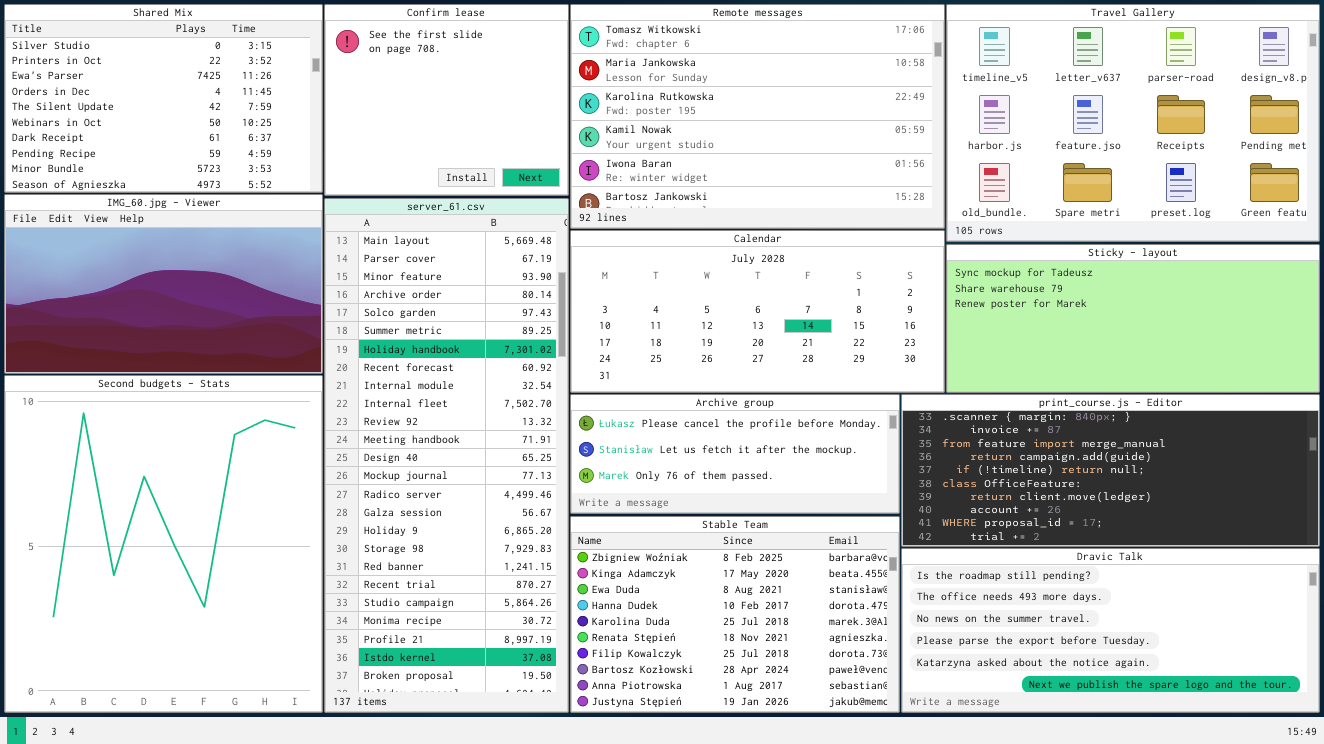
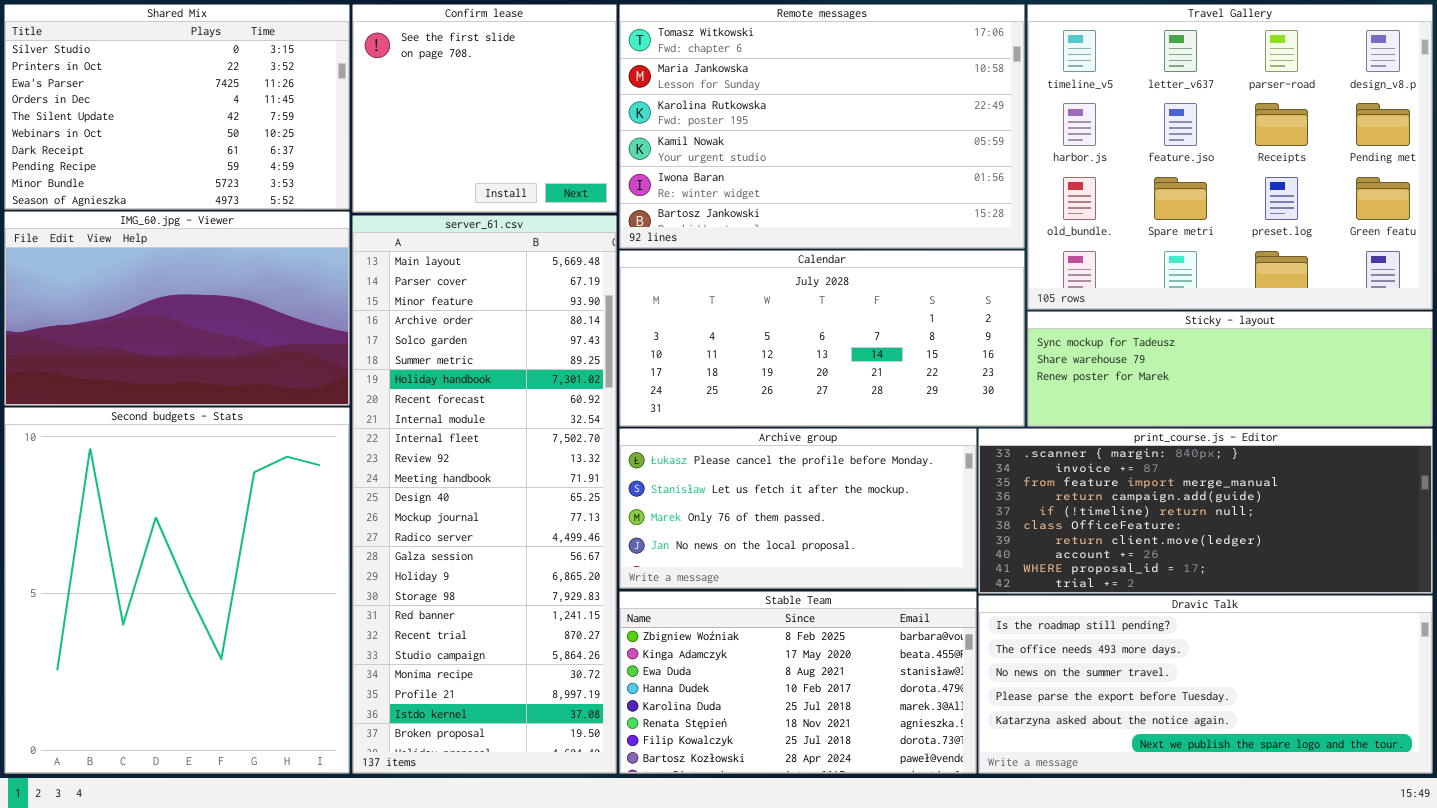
Travel Gallery: [946,4,1320,242] -> [1027,4,1433,310], resized
Sticky - layout: [946,244,1320,393] -> [1027,311,1433,427], resized
Archive group: [570,394,900,514] -> [619,428,977,589], resized
Stable Team: [570,516,900,713] -> [619,591,977,774], resized

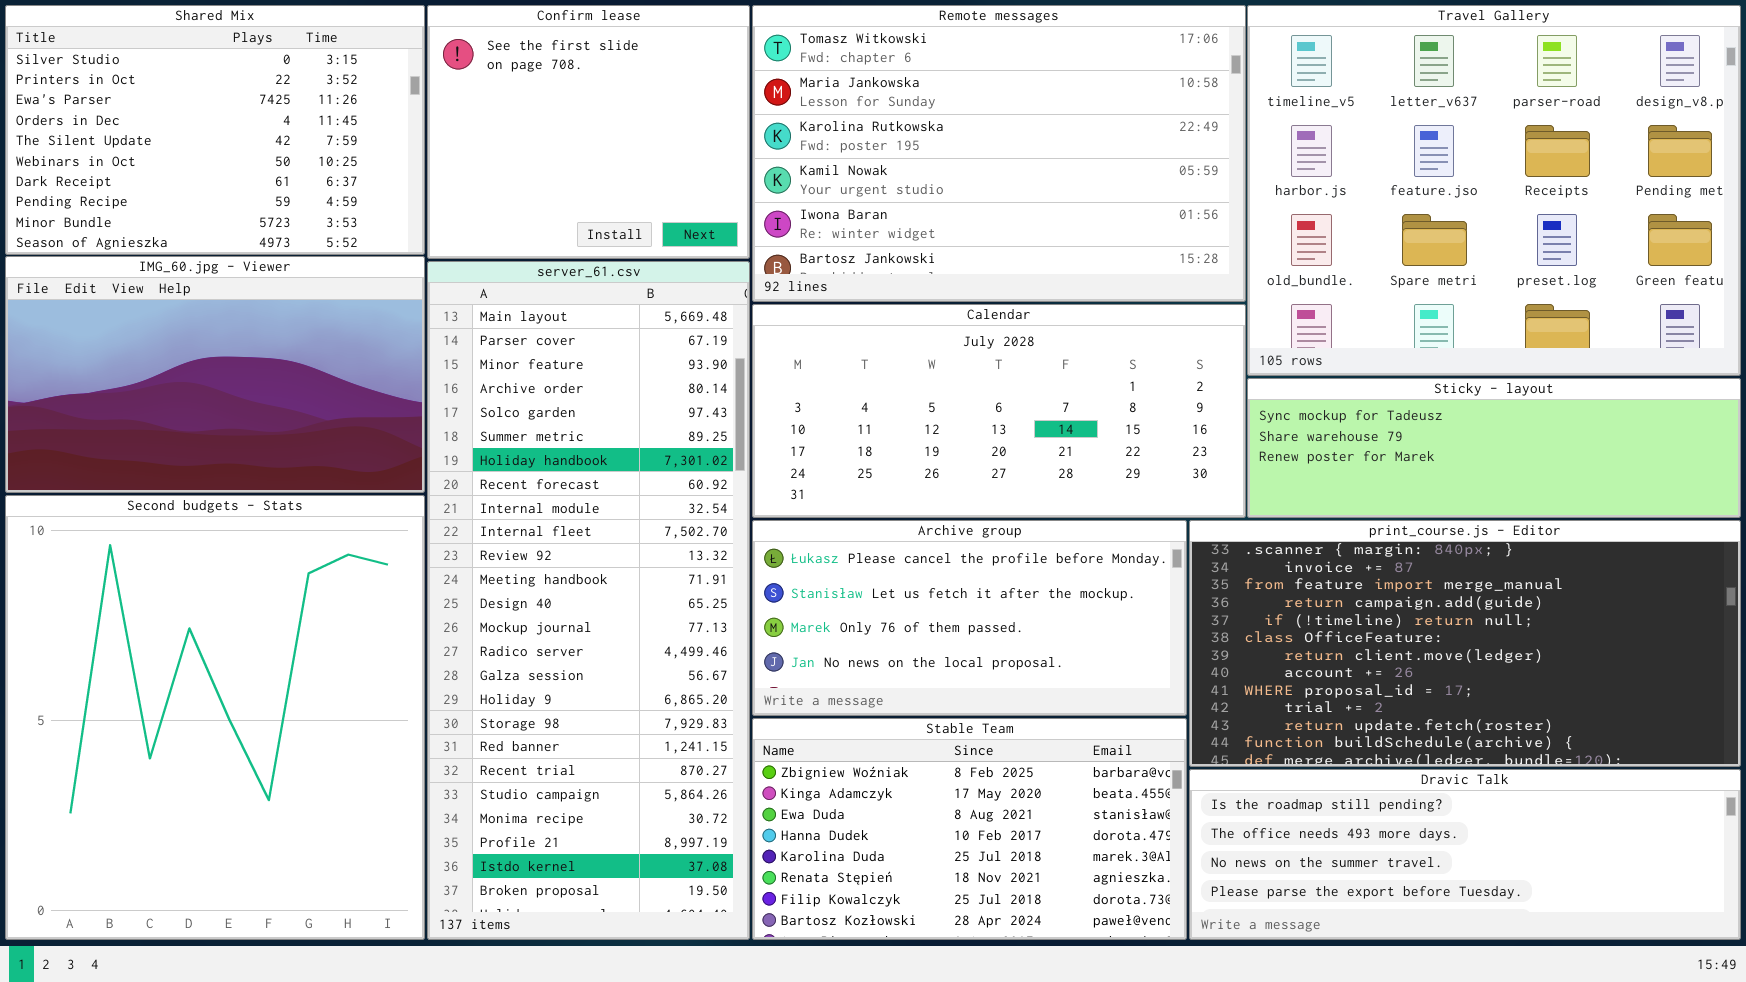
print_course.js - Editor: [978,428,1433,594] -> [1189,520,1741,767], resized
Dravic Talk: [978,595,1433,774] -> [1189,769,1741,940], resized

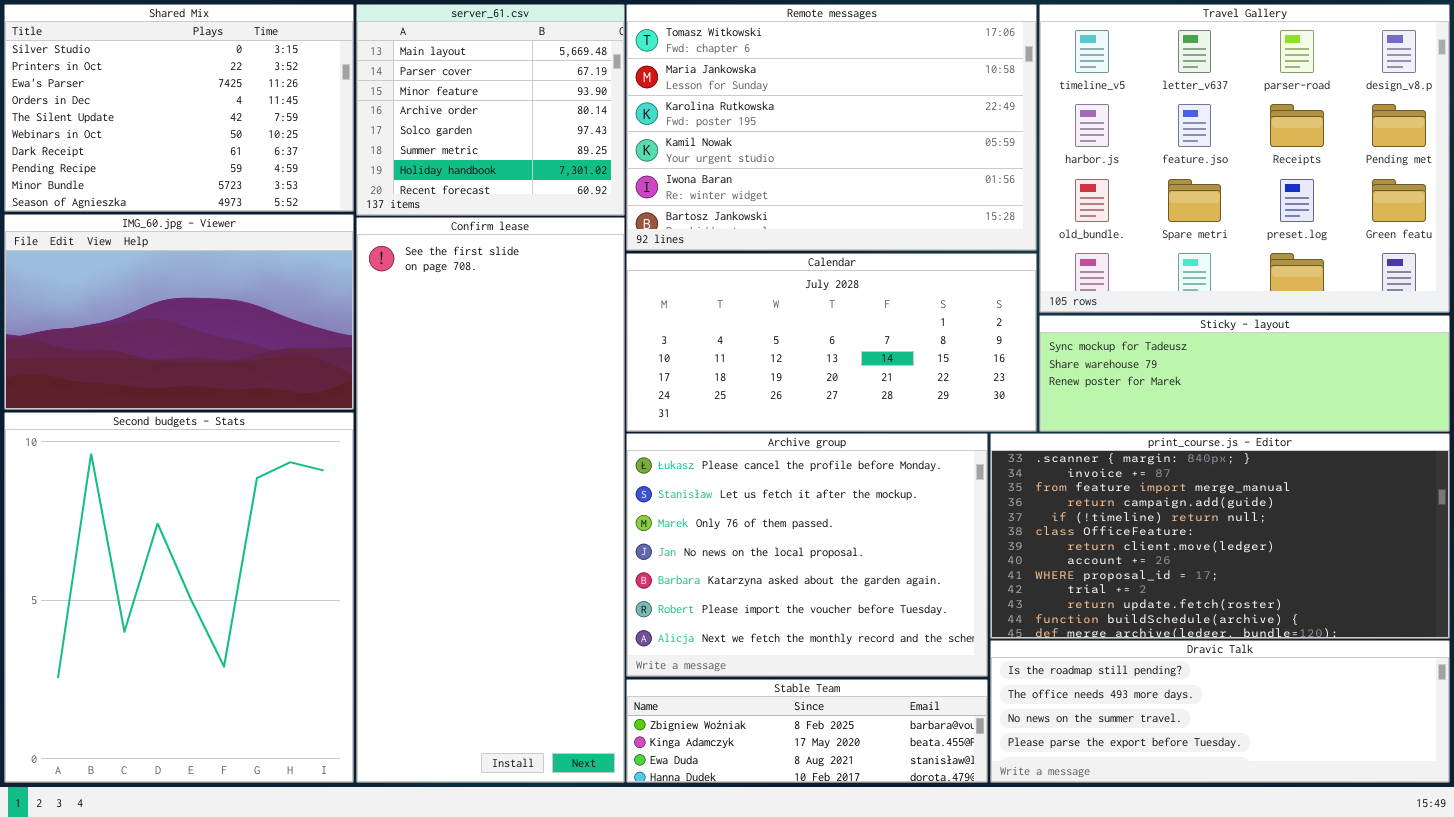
Confirm lease: [427,5,750,259] -> [356,217,625,783], moved, resized
server_61.csv: [427,261,750,940] -> [356,4,625,216], moved, resized
Archive group: [752,520,1187,716] -> [626,433,988,677], resized
Stable Team: [752,718,1187,940] -> [626,679,988,783], resized

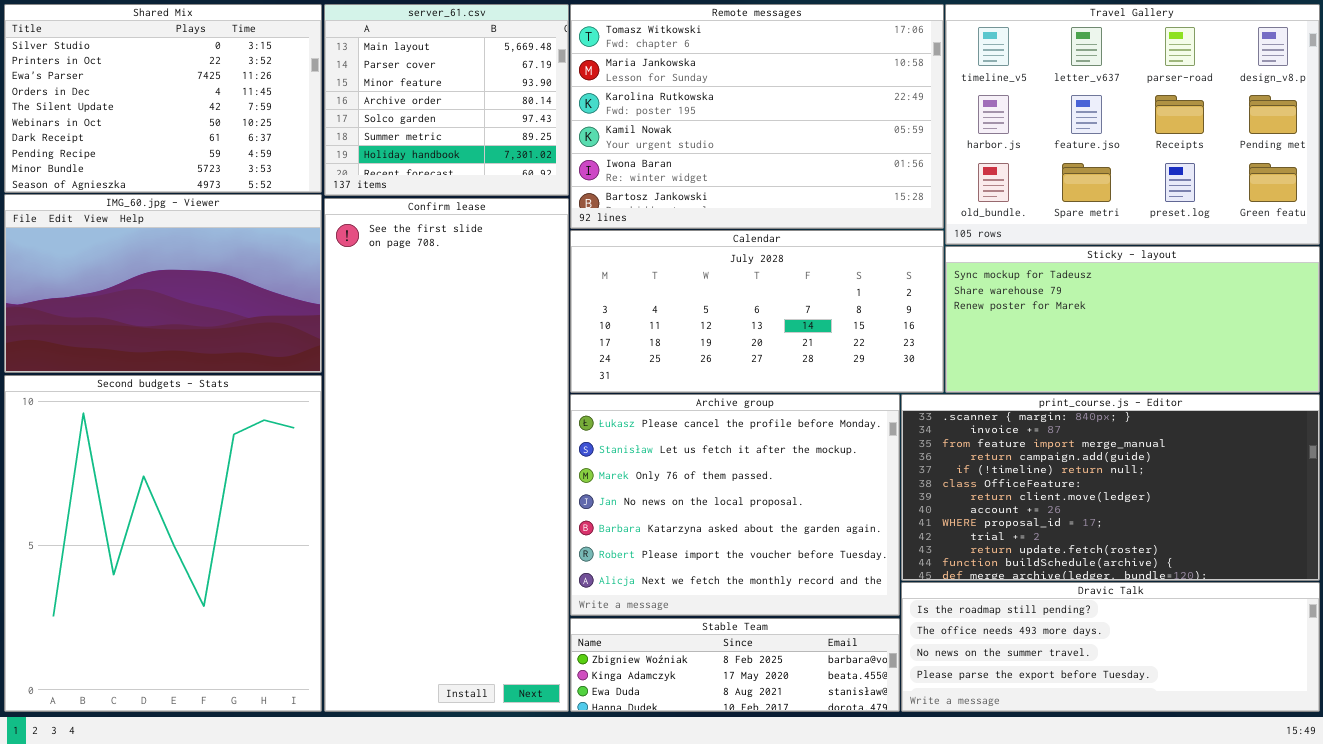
Travel Gallery: [1039,4,1450,313] -> [945,4,1320,245], resized
Sticky - layout: [1039,315,1450,432] -> [945,246,1320,393], resized

